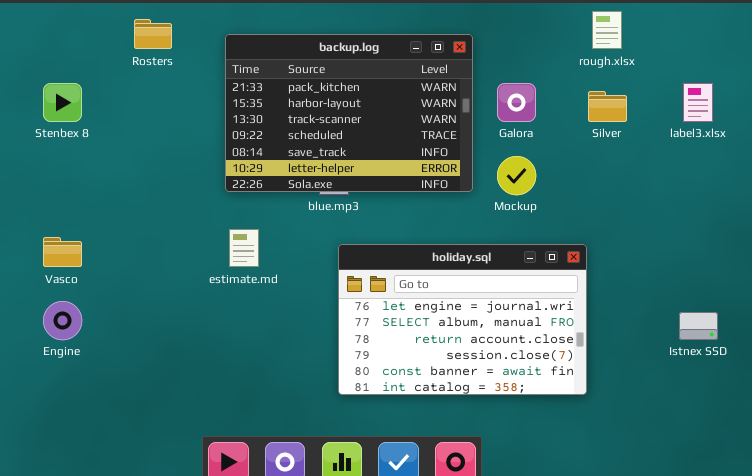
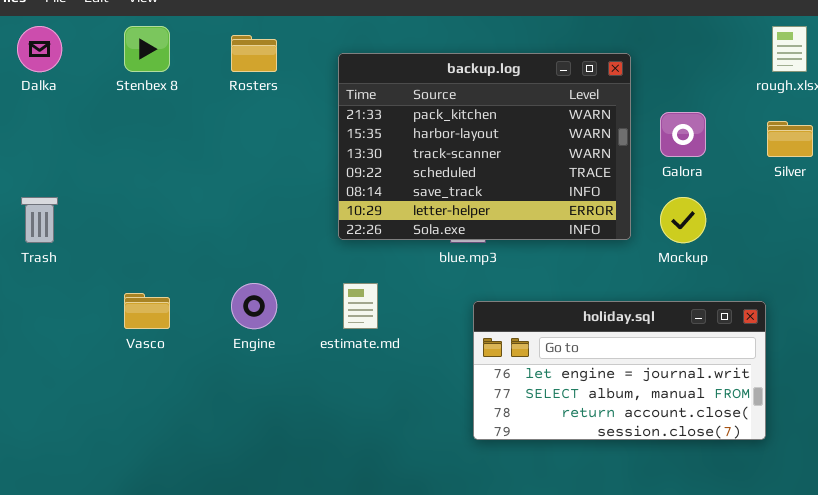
Stenbex 8: [43,83,82,122] -> [124,26,170,72], moved
holiday.sql: [338,244,587,395] -> [473,301,766,440], resized
Engine: [43,301,82,340] -> [231,283,277,329], moved

